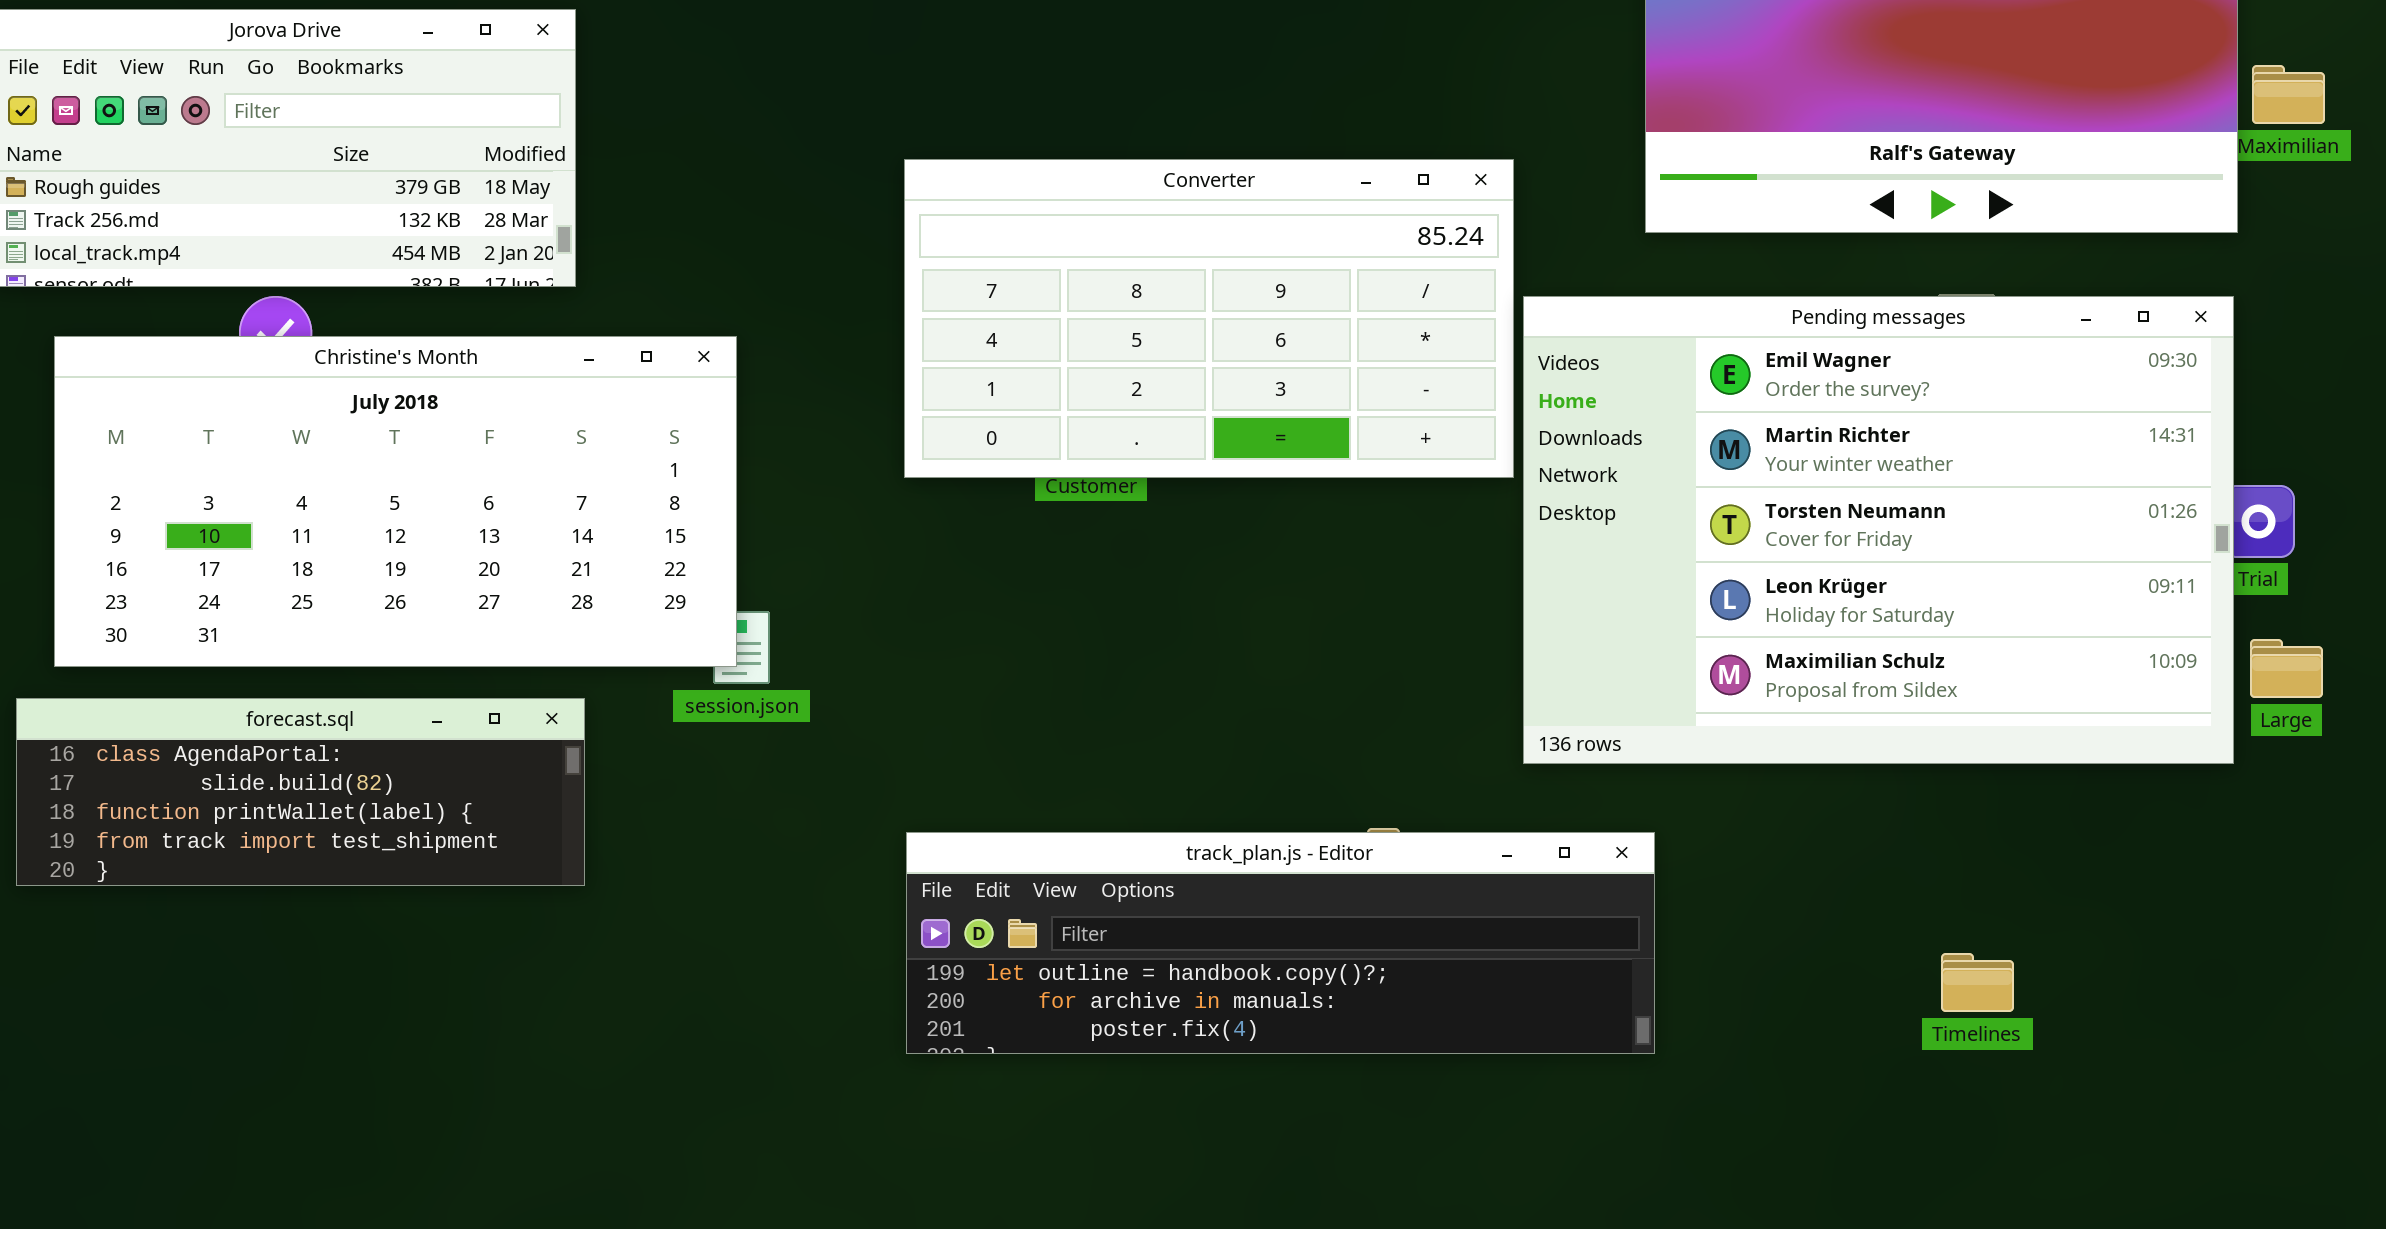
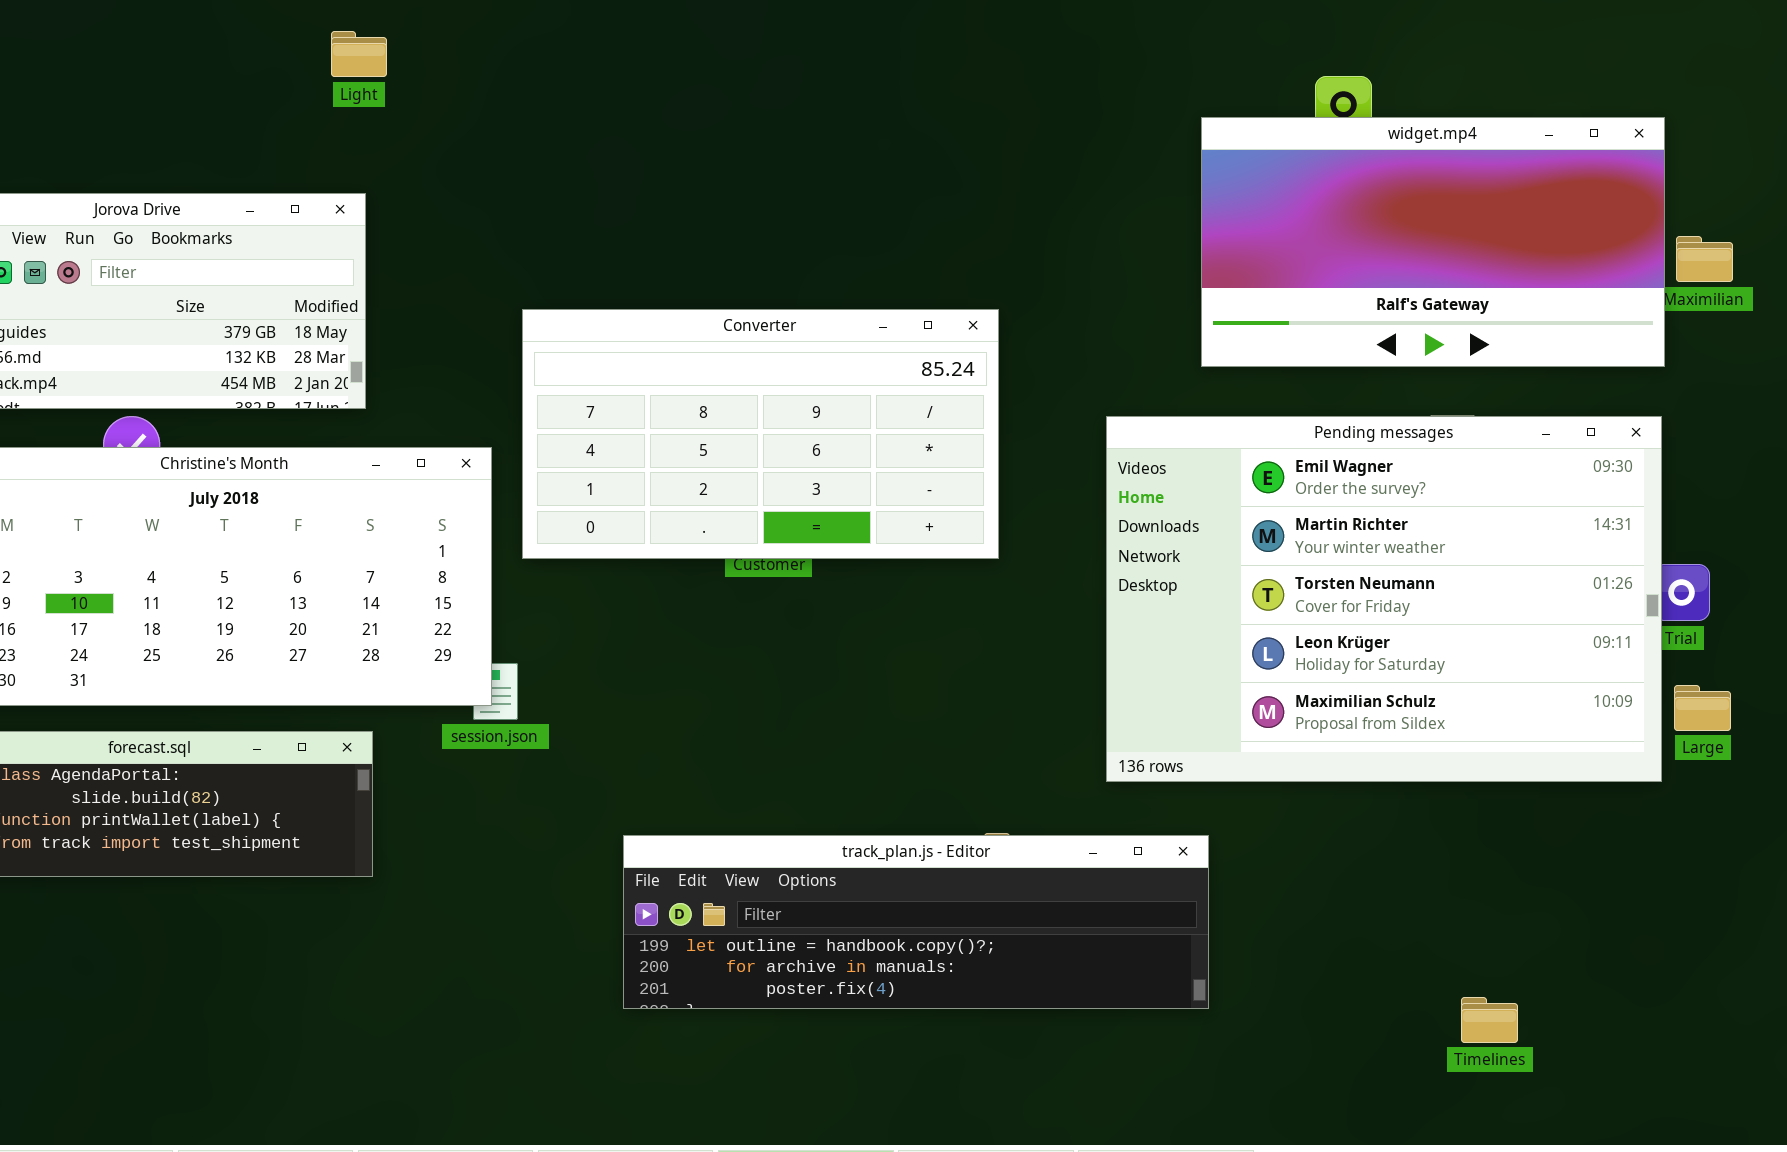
Converter: [904,159,1514,478] -> [522,309,999,559], moved
Timelines: [1941,953,2014,1012] -> [1461,997,1518,1043], moved

